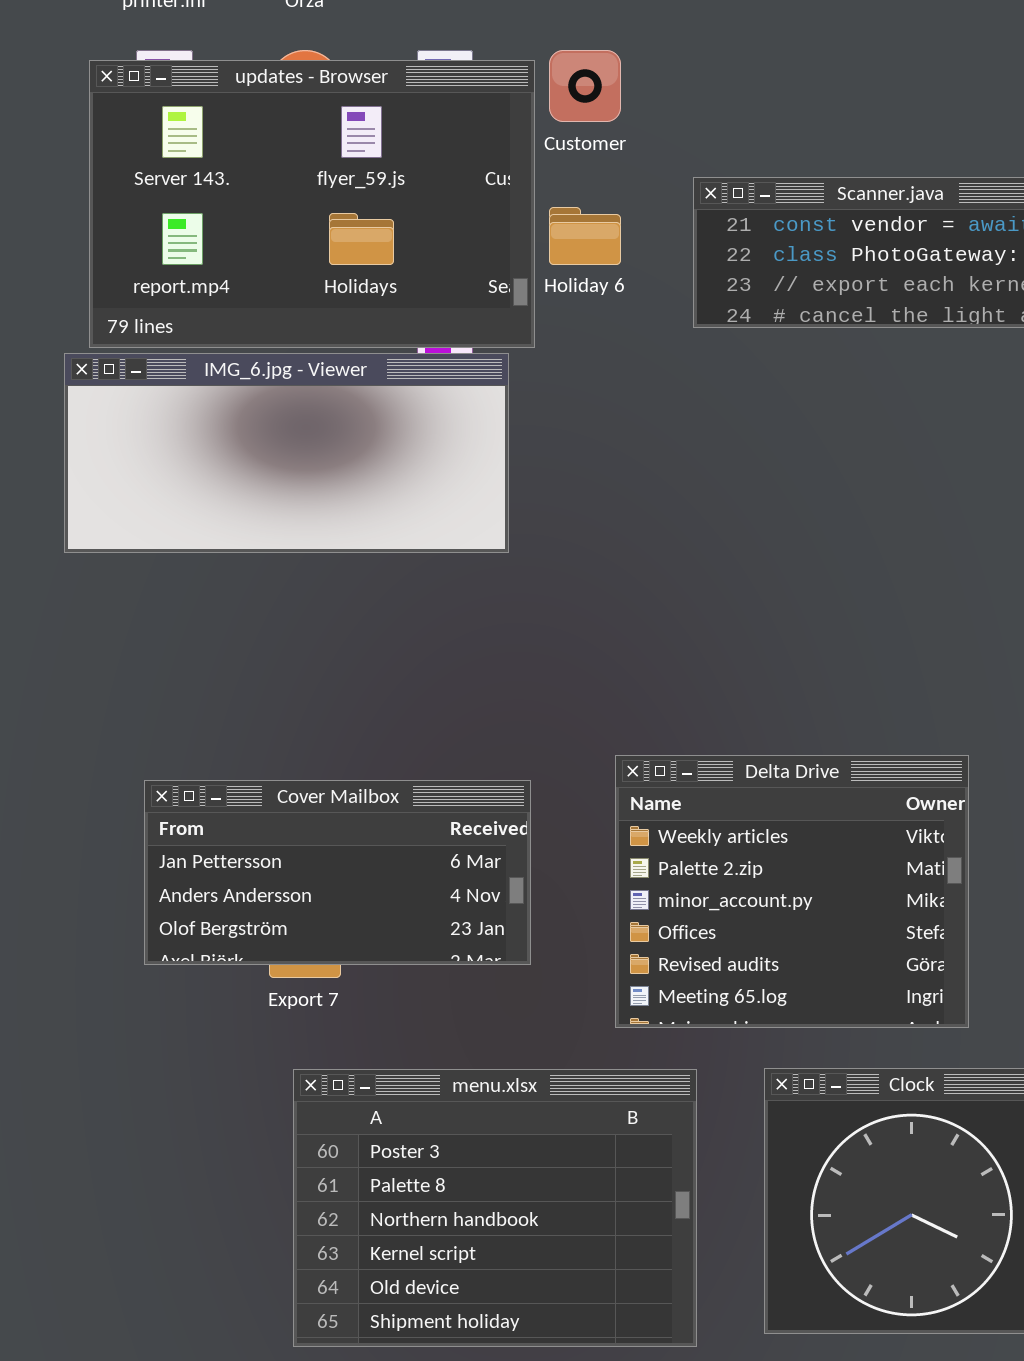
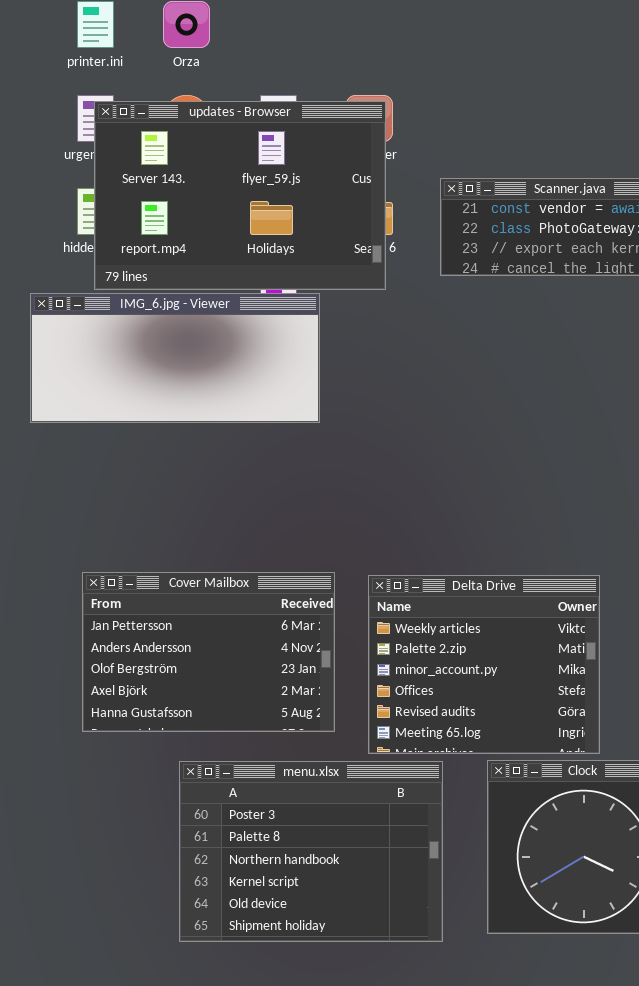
updates - Browser: [89,60,535,348] -> [94,101,386,290], moved
Delta Drive: [615,755,969,1028] -> [368,575,600,754], moved
Cover Mailbox: [144,780,531,965] -> [82,572,335,732], resized

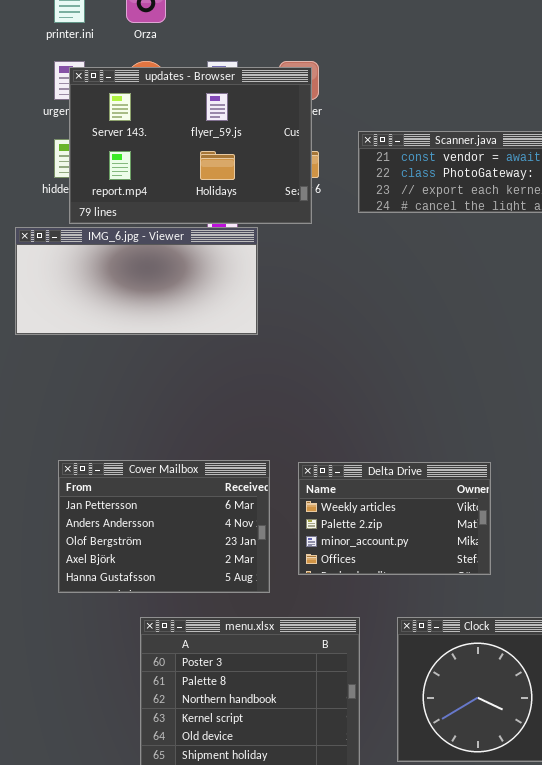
Delta Drive: [368,575,600,754] -> [298,462,491,575], resized

